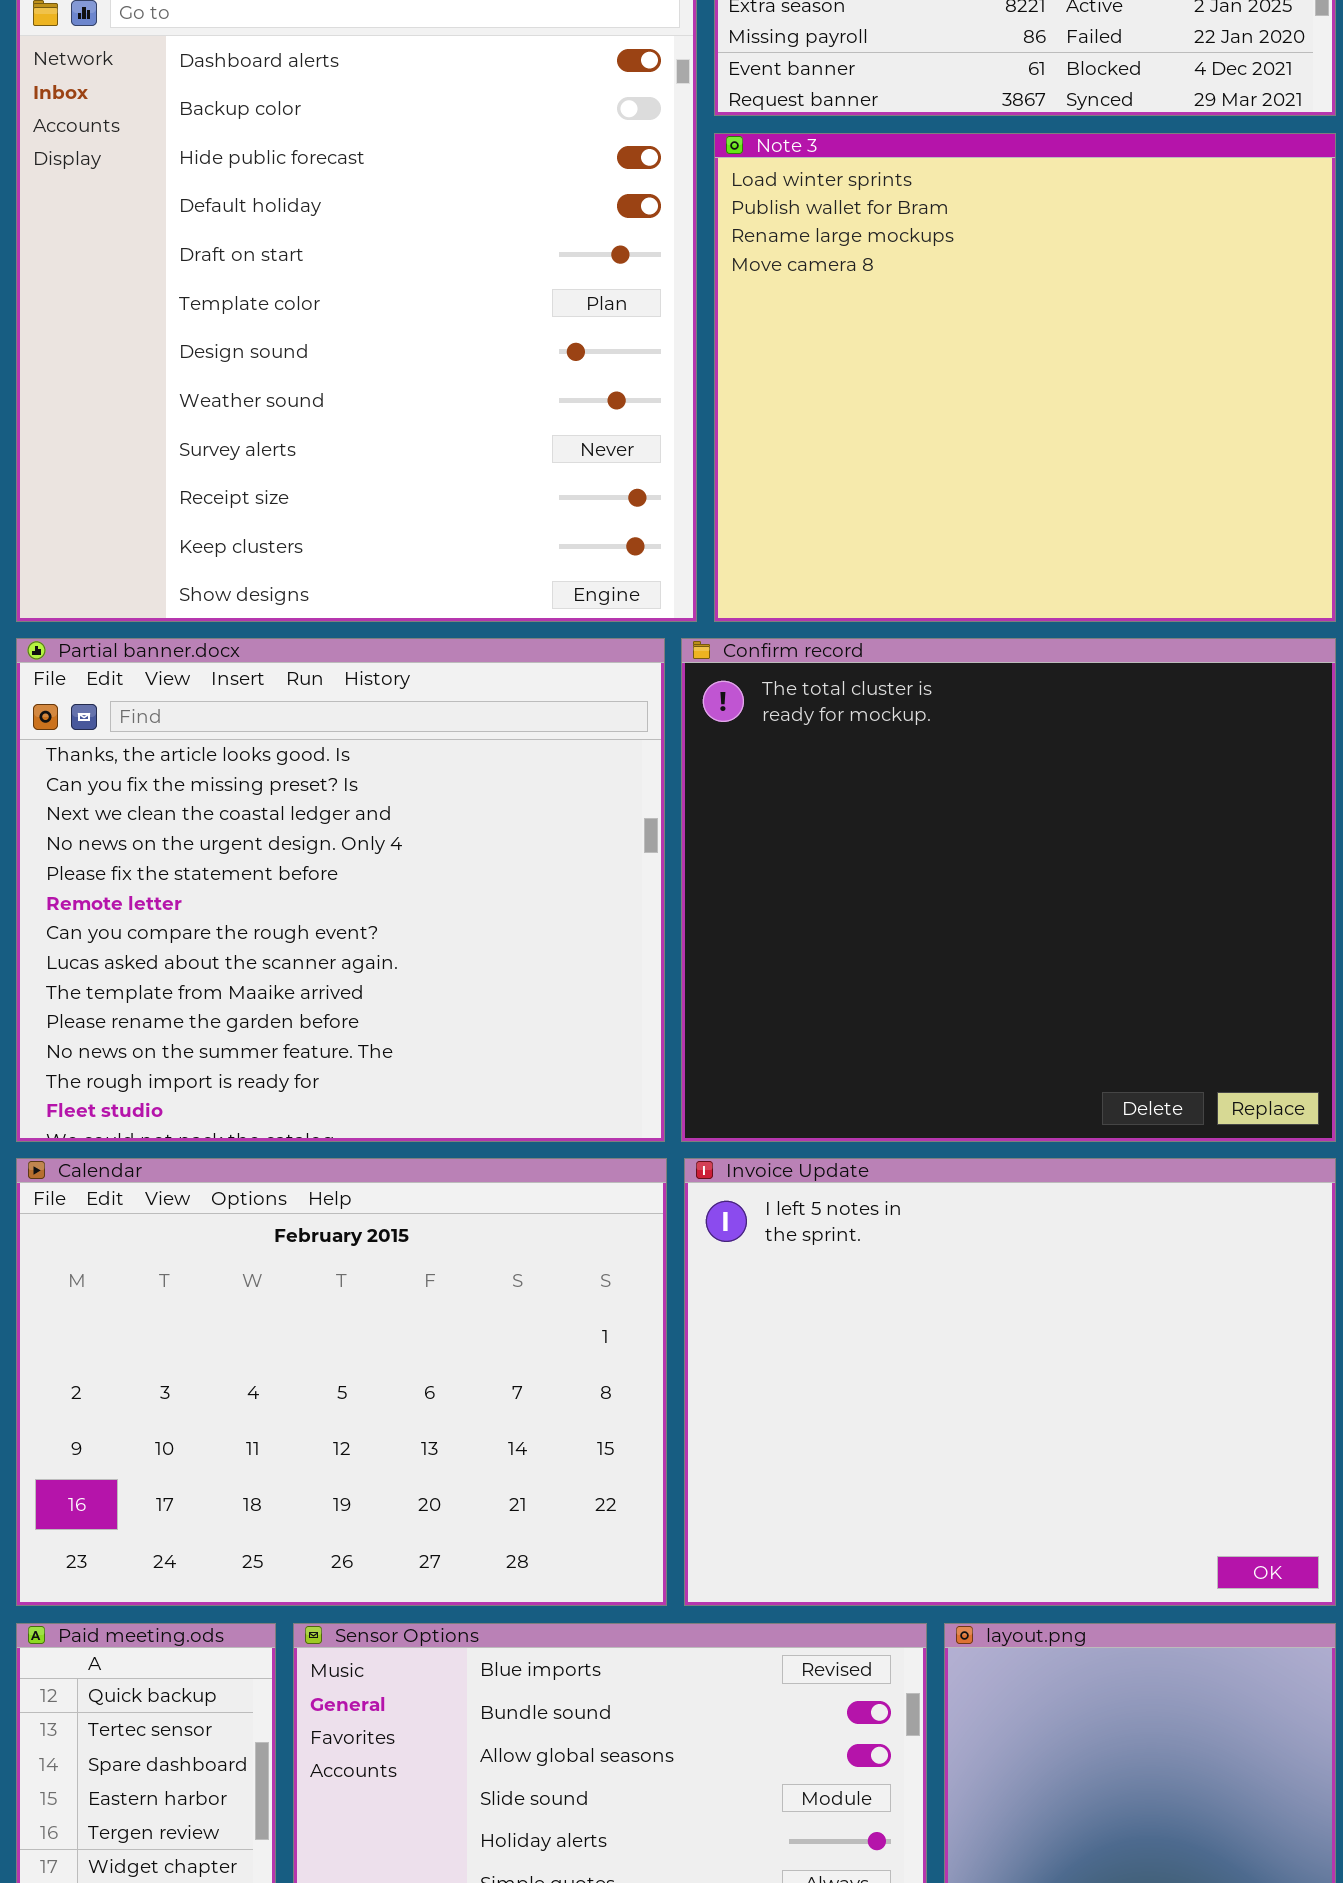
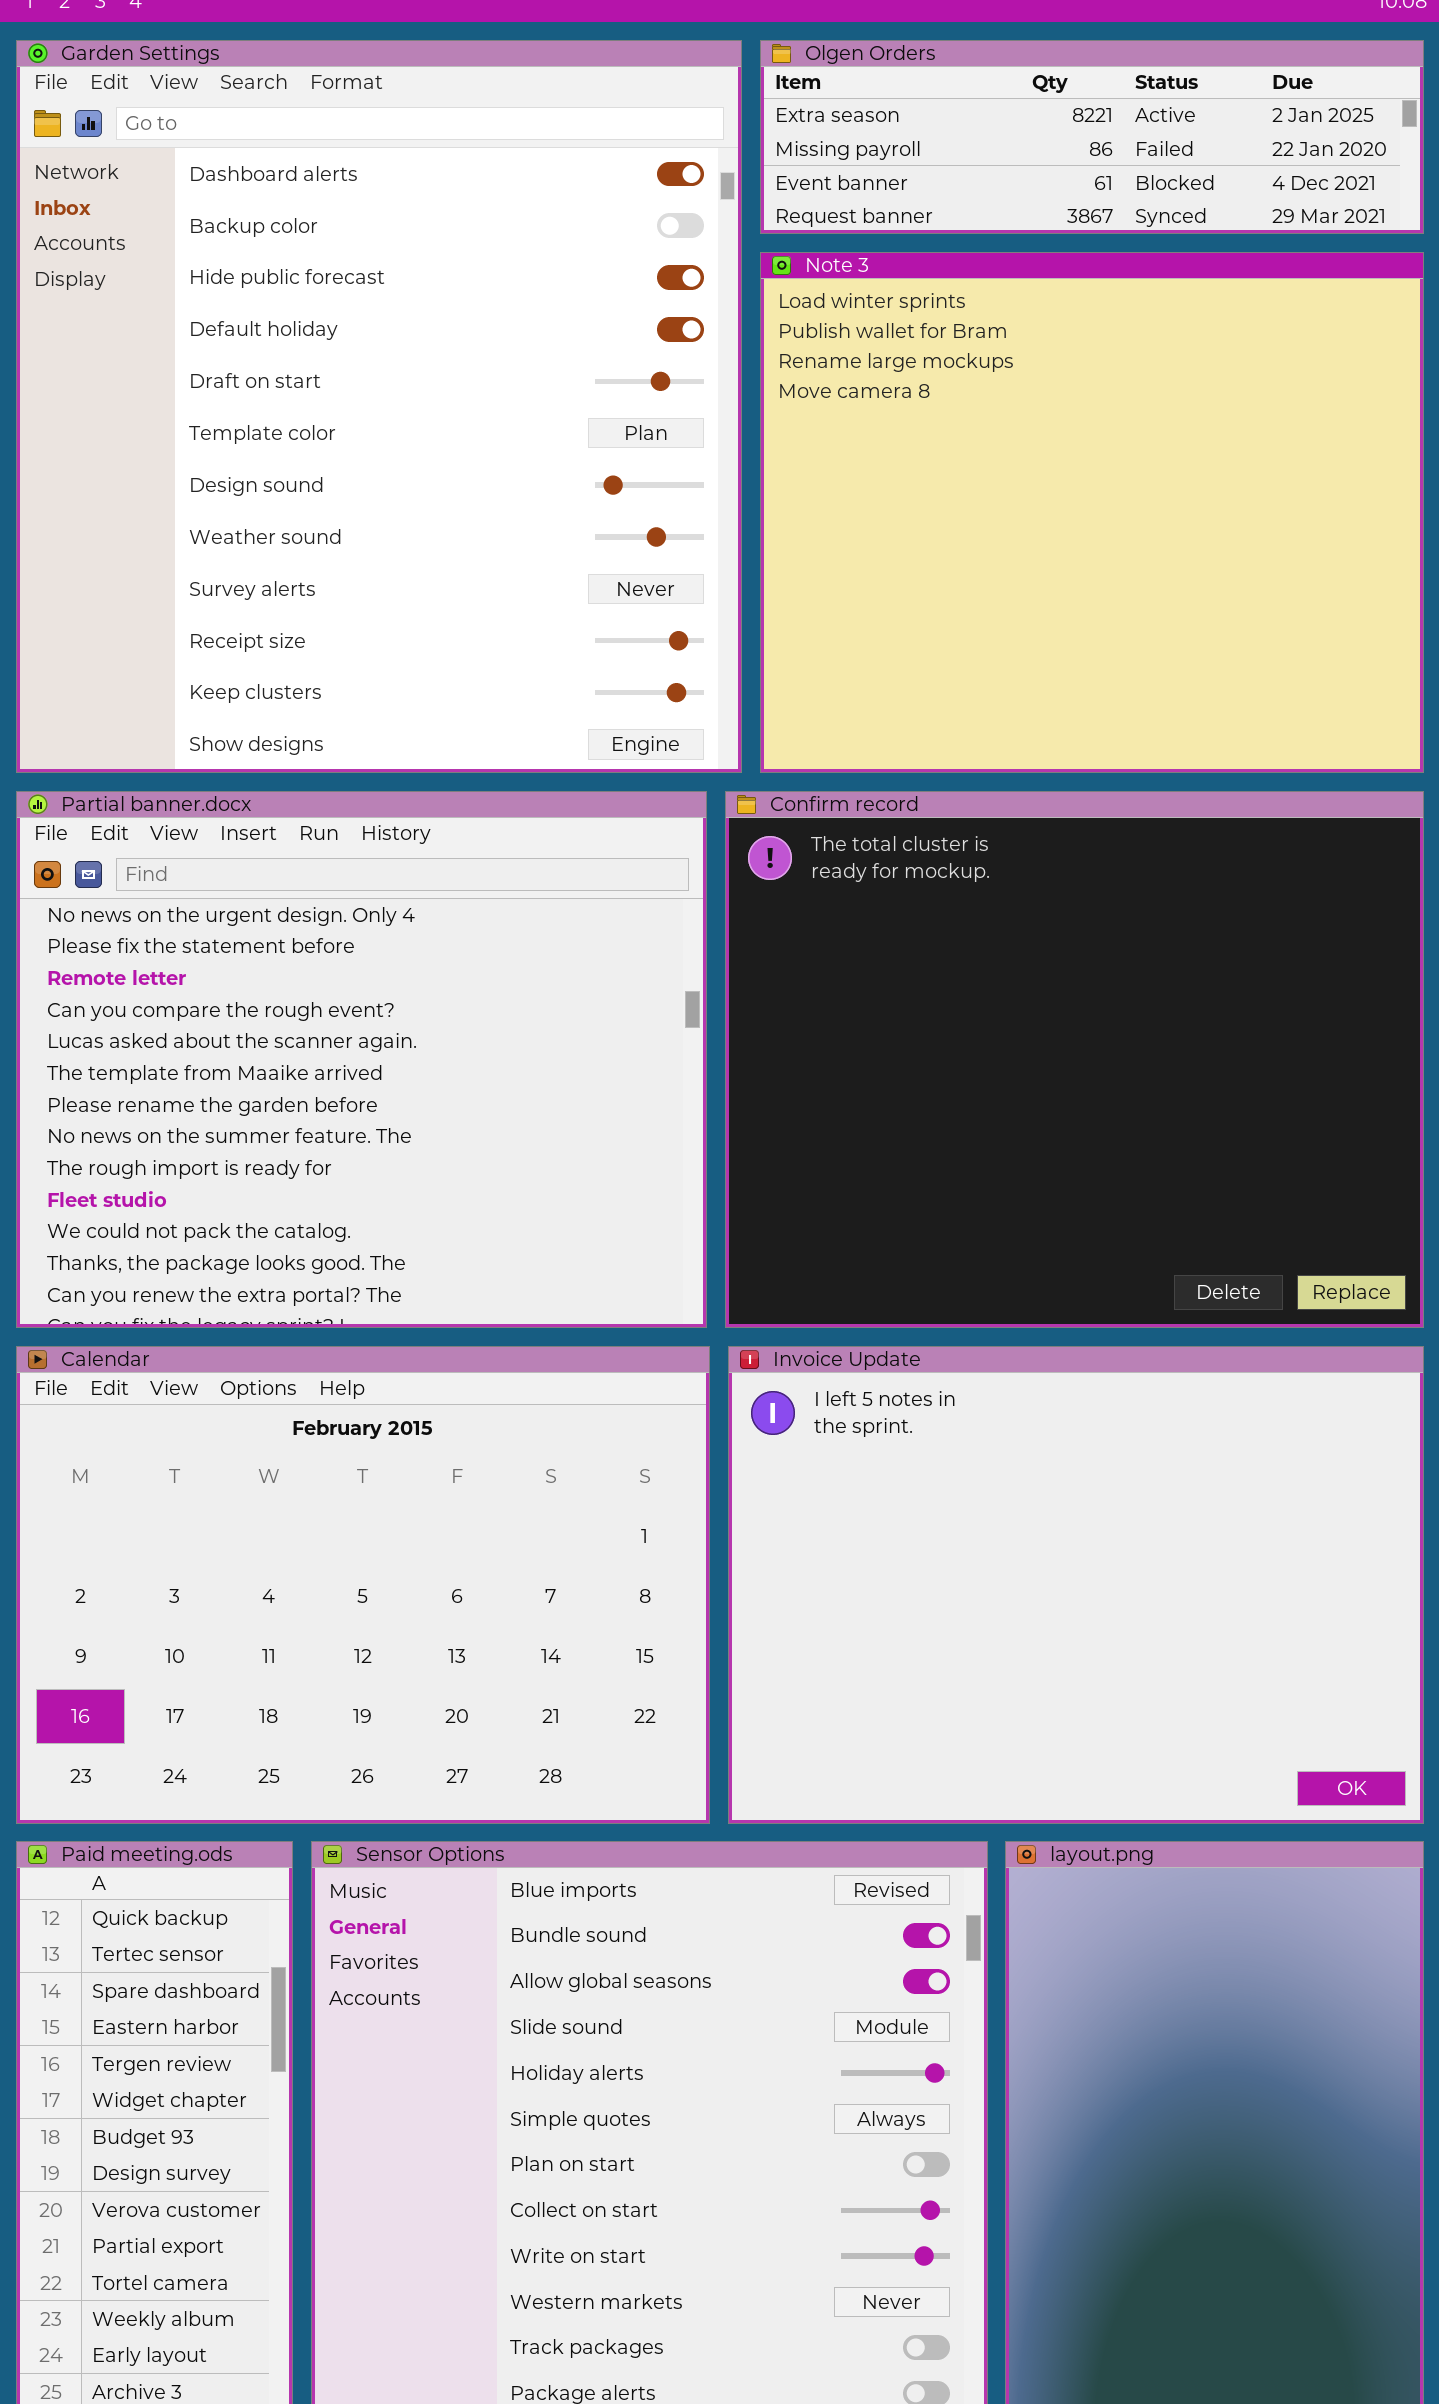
Partial banner.docx: [16,638,665,1142] -> [16,791,707,1328], scrolled down 3 rows

